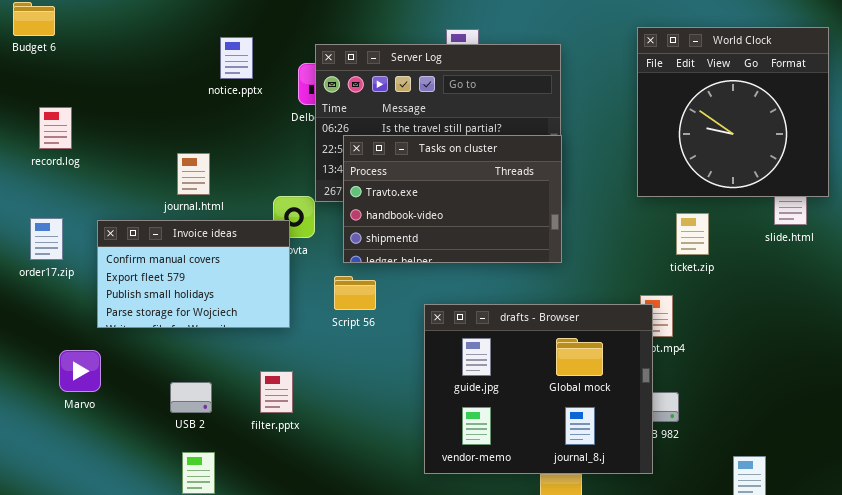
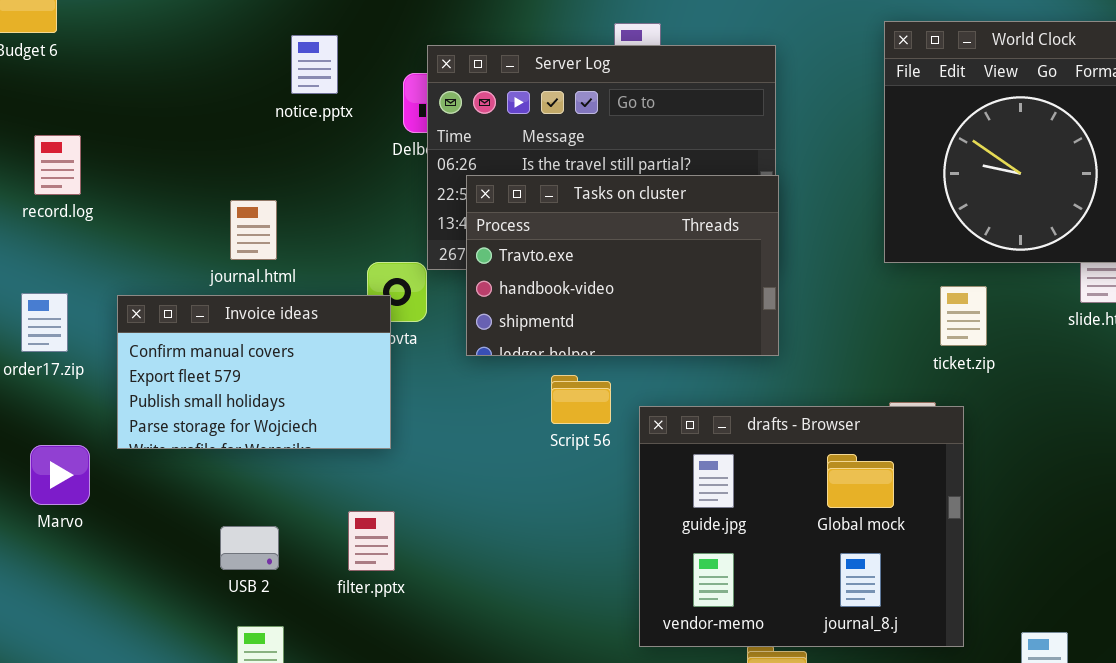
Script 56: [334,276,376,310] -> [551,375,611,424], moved
drafts - Browser: [424,304,653,474] -> [639,406,964,647], moved
Marvo: [59,350,101,392] -> [30,445,90,505], moved

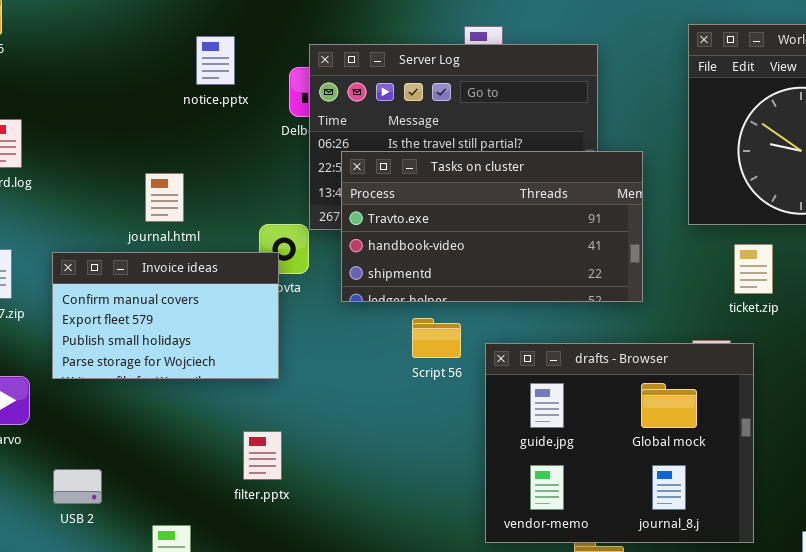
Tasks on cluster: [466,175,779,356] -> [341,151,643,302], resized
USB 2: [220,526,279,570] -> [53,469,102,504], moved

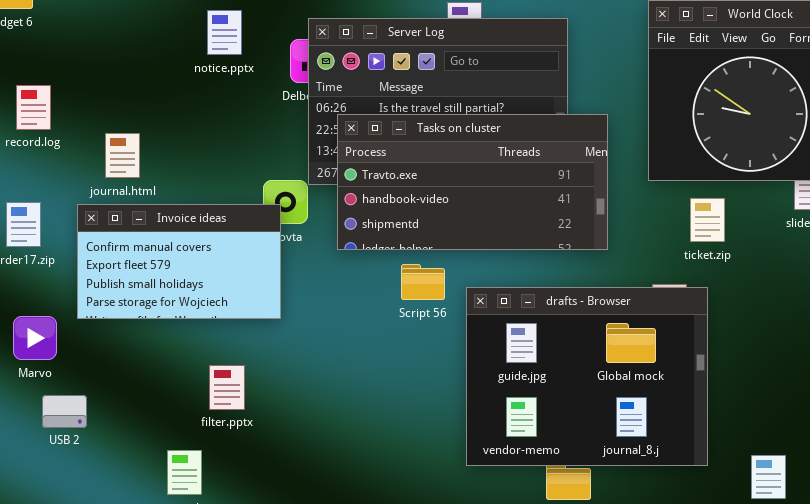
journal.html: [145,173,184,222] -> [105,133,140,178], moved
filter.pptx: [243,431,282,480] -> [209,365,245,410], moved
USB 2: [53,469,102,504] -> [42,395,87,428], moved

